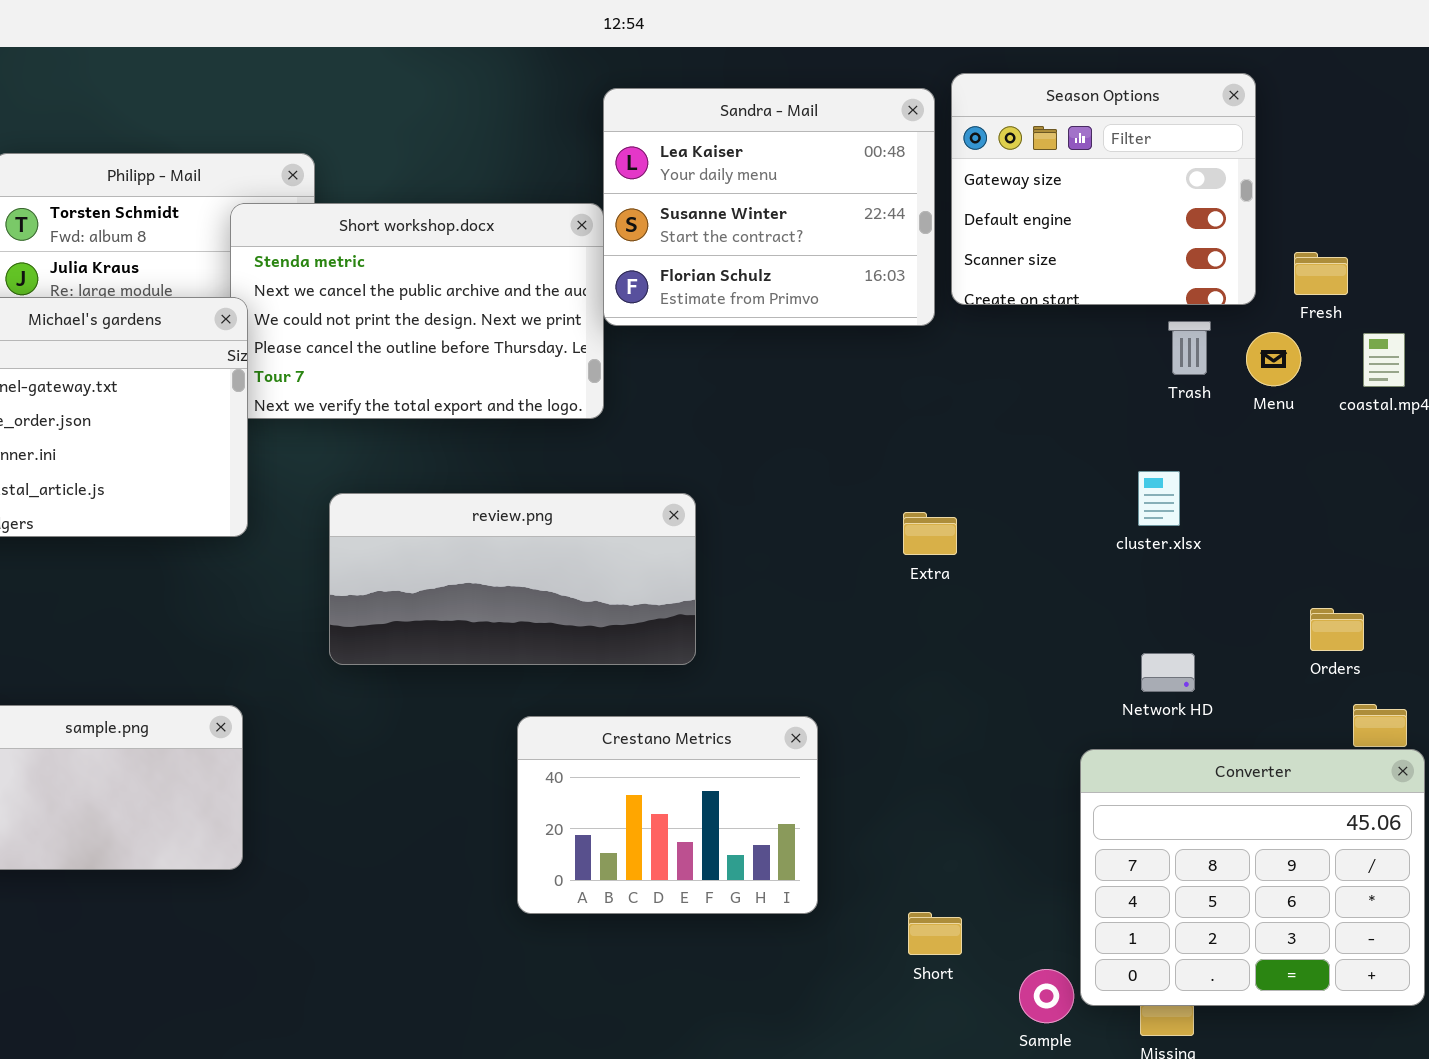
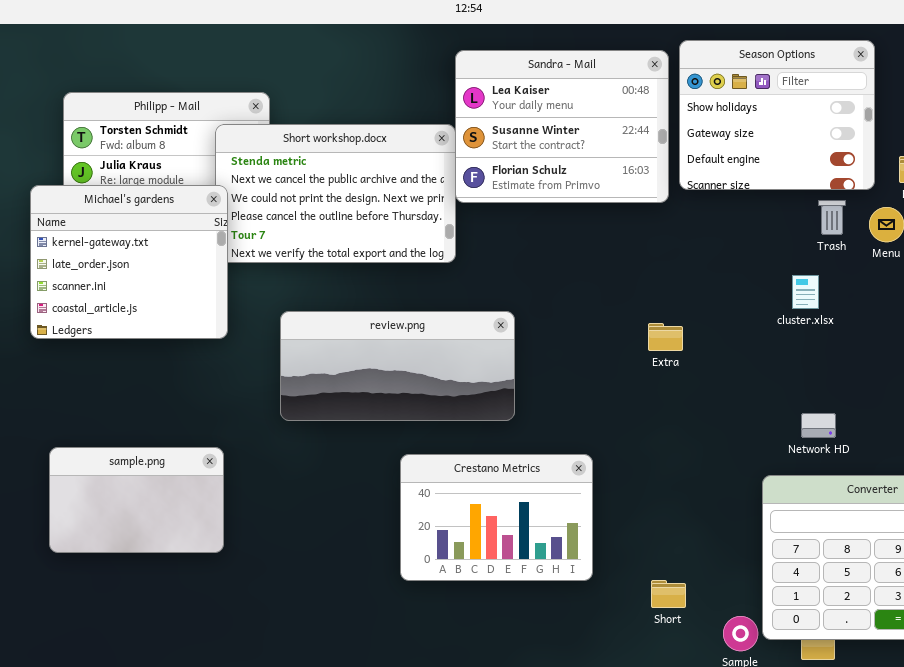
Season Options: [951,73,1256,305] -> [679,40,875,190], scrolled up 1 row
cluster.xlsx: [1138,471,1180,526] -> [792,275,819,309], moved

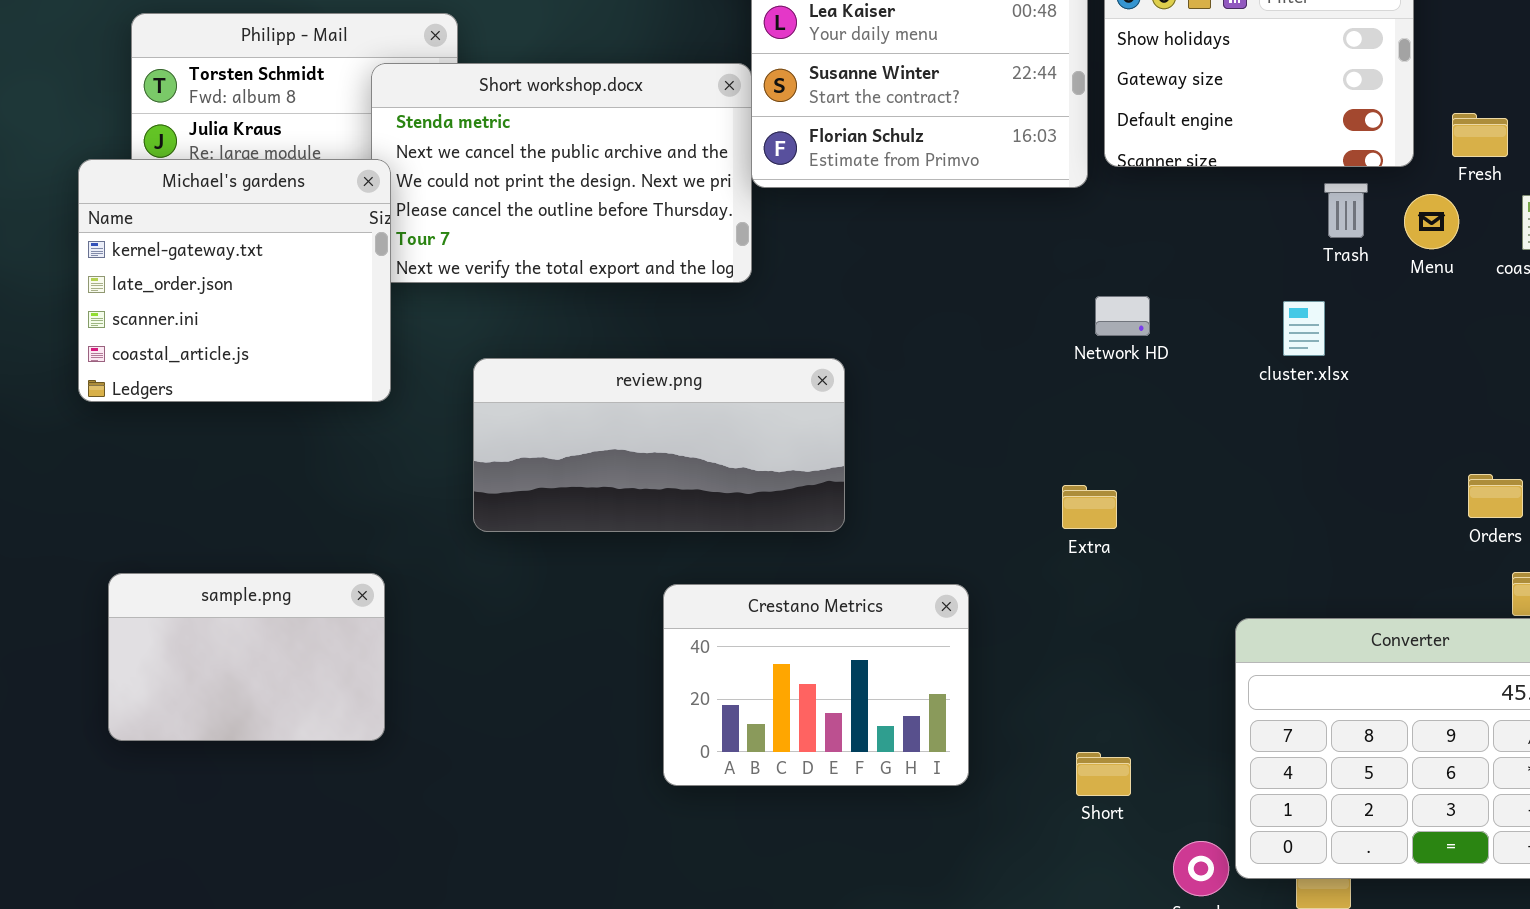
Extra: [648,323,683,351] -> [1062,485,1117,529], moved
Network HD: [801,413,836,438] -> [1095,296,1150,336], moved
Short: [651,580,686,608] -> [1076,752,1131,796], moved

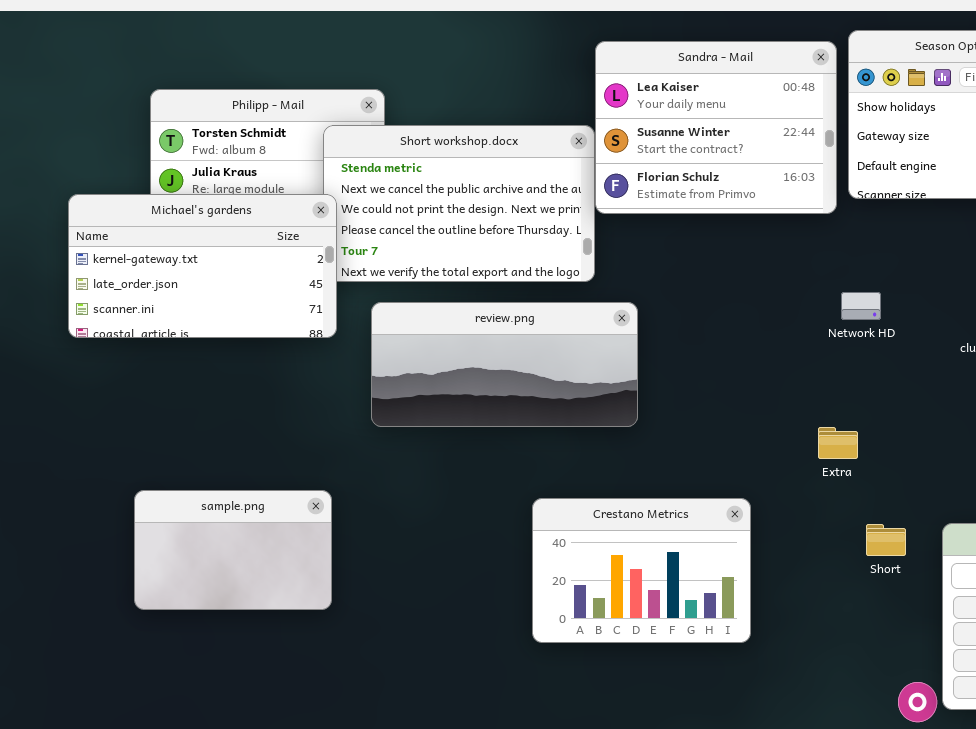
Michael's gardens: [78,159,391,402] -> [68,194,337,338], resized
review.png: [473,358,845,532] -> [371,302,638,427], moved
Short: [1076,752,1131,796] -> [866,524,906,556], moved

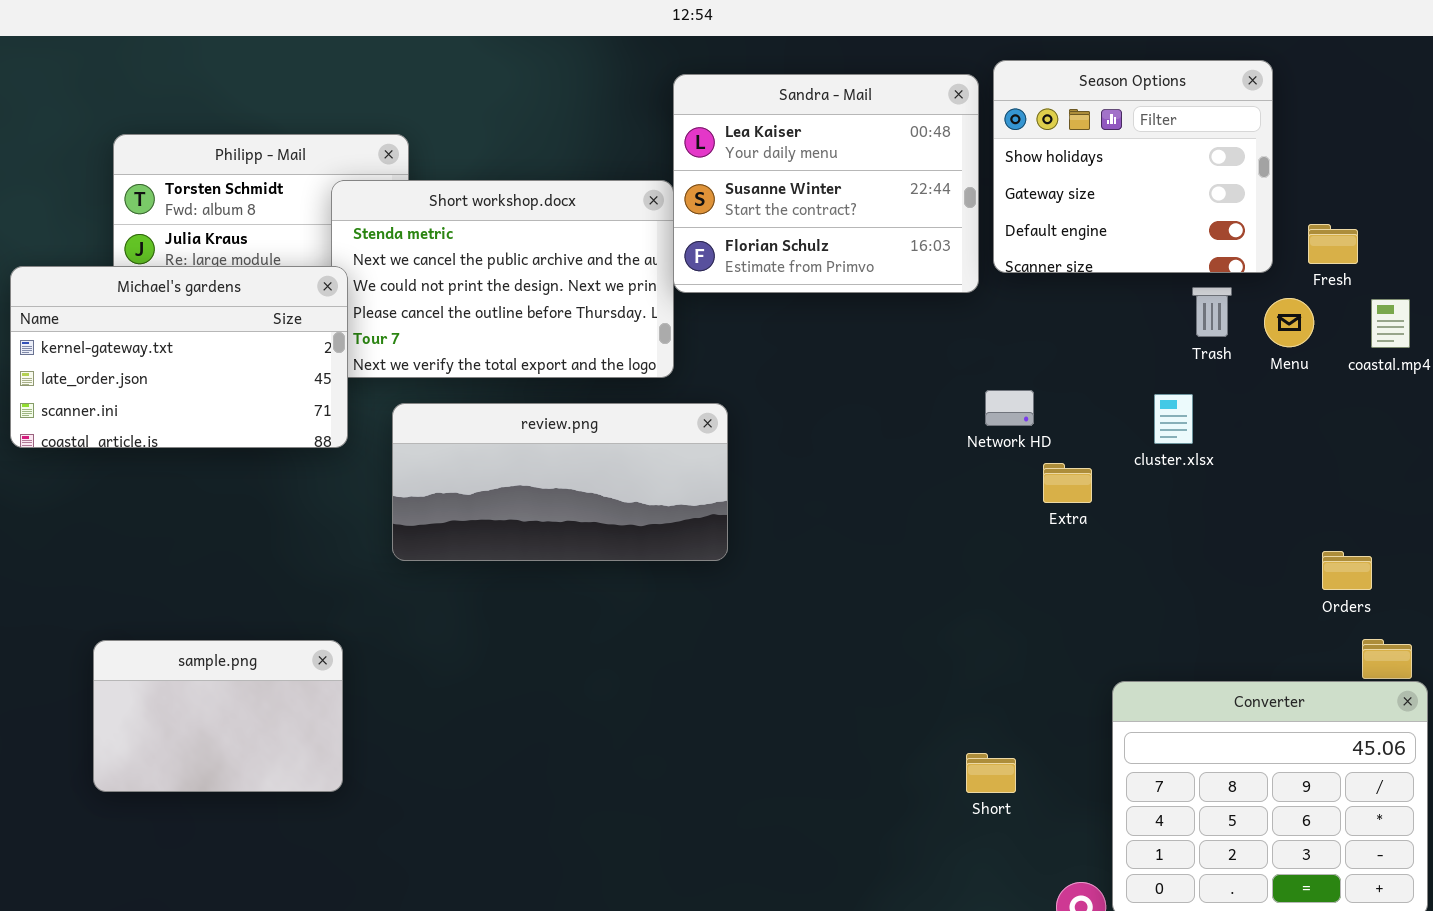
Extra: [818,427,858,459] -> [1043,463,1092,503], moved
Crestano Metrics: [532,498,751,643] -> none, closed
Short: [866,524,906,556] -> [966,753,1016,793], moved

